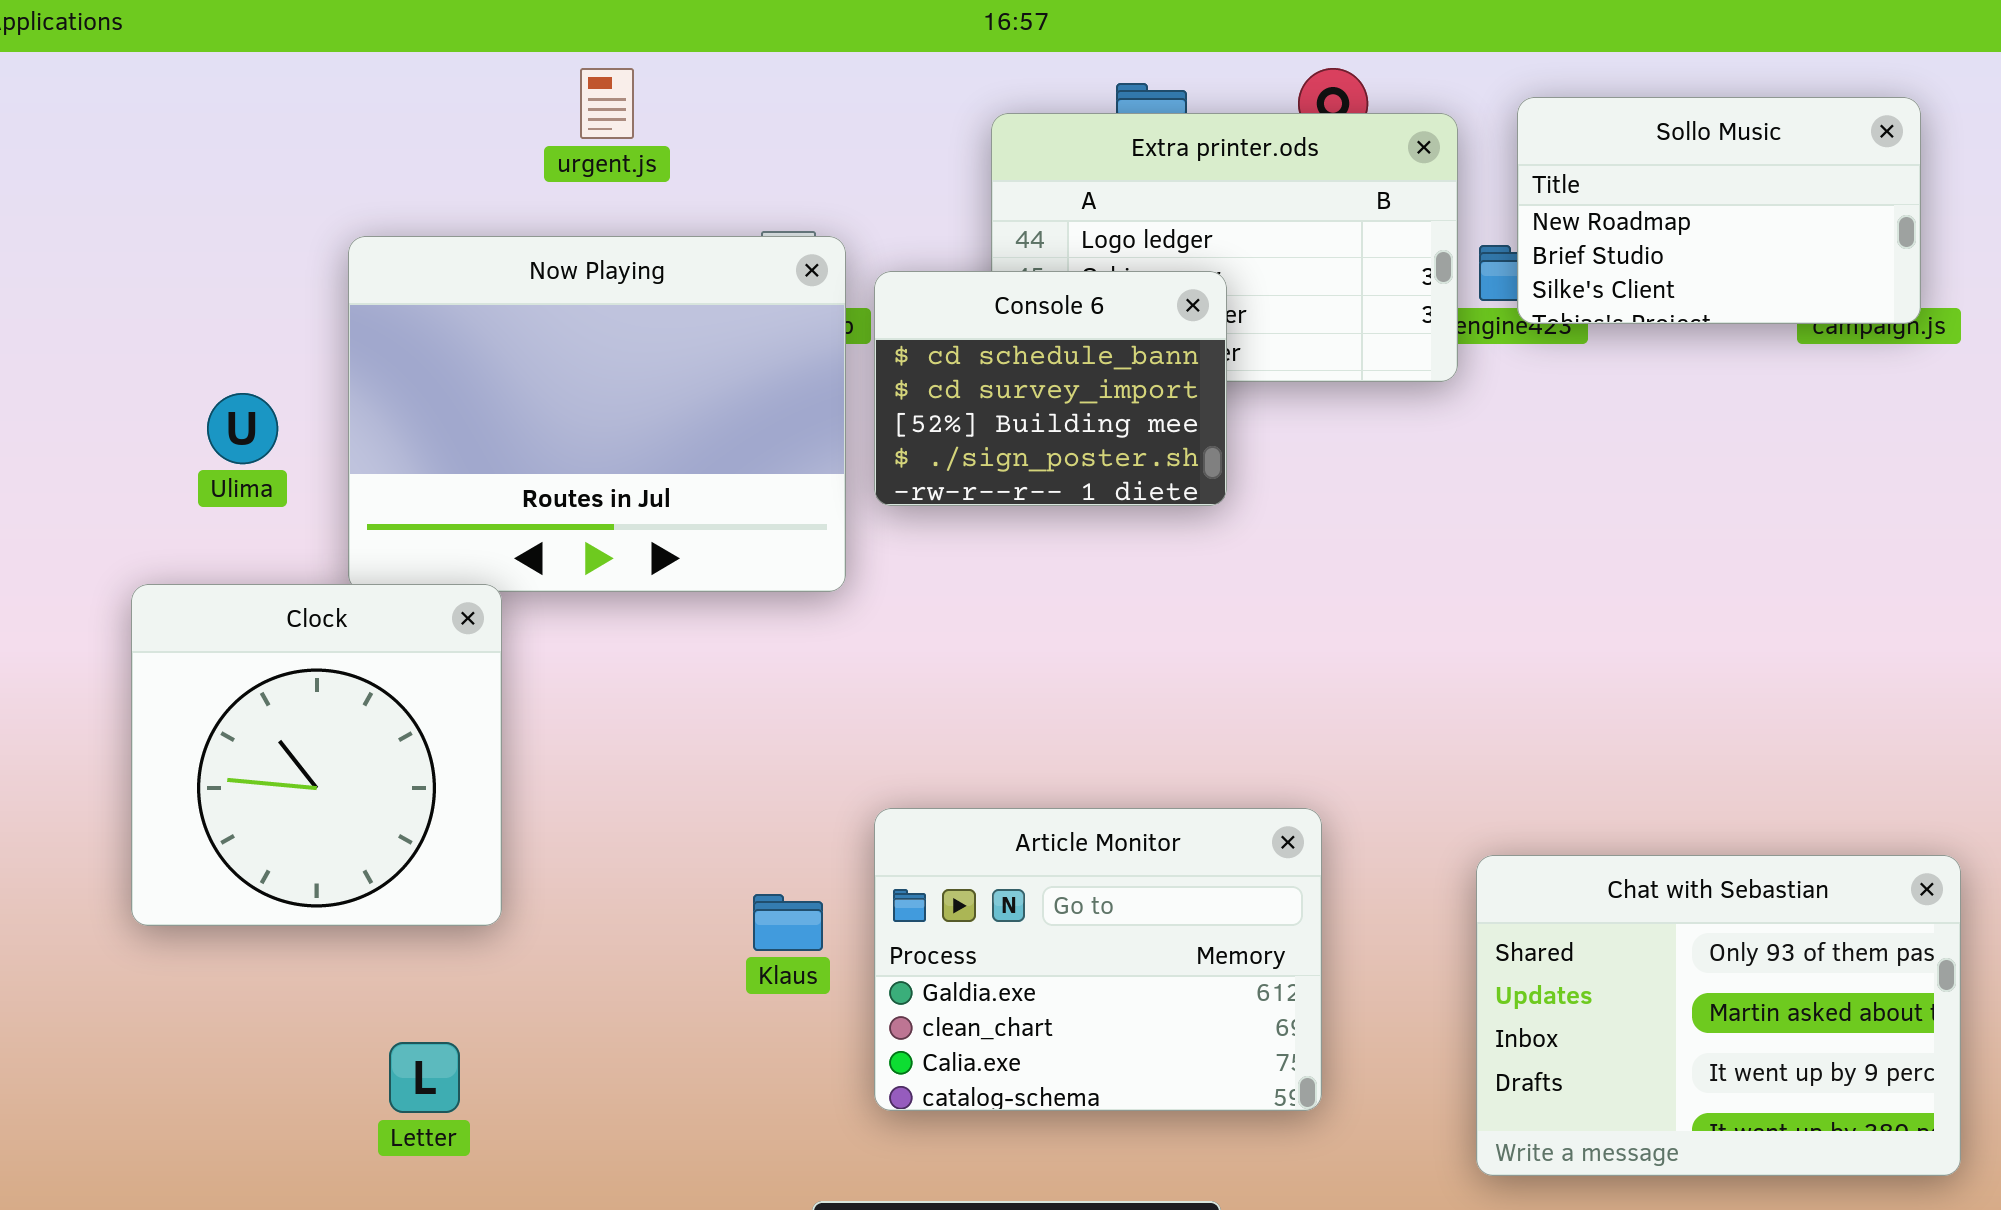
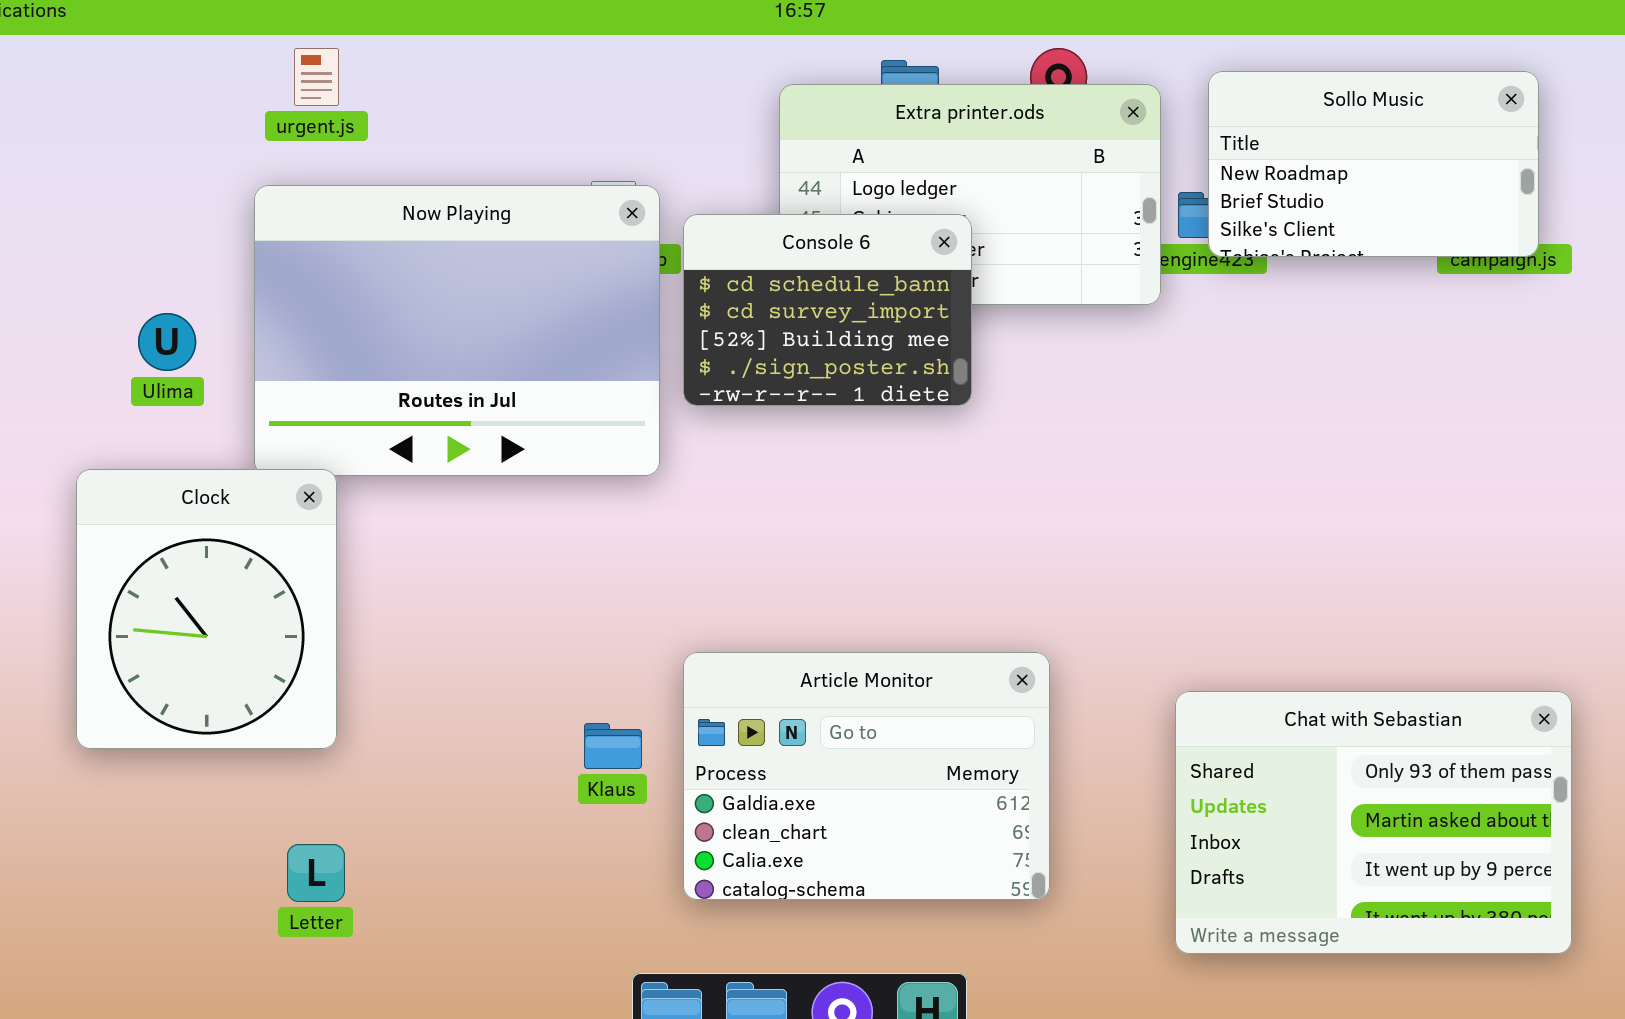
urgent.js: [580,68,634,139] -> [294,48,339,106], moved
Clock: [131,584,502,926] -> [76,469,337,749], resized

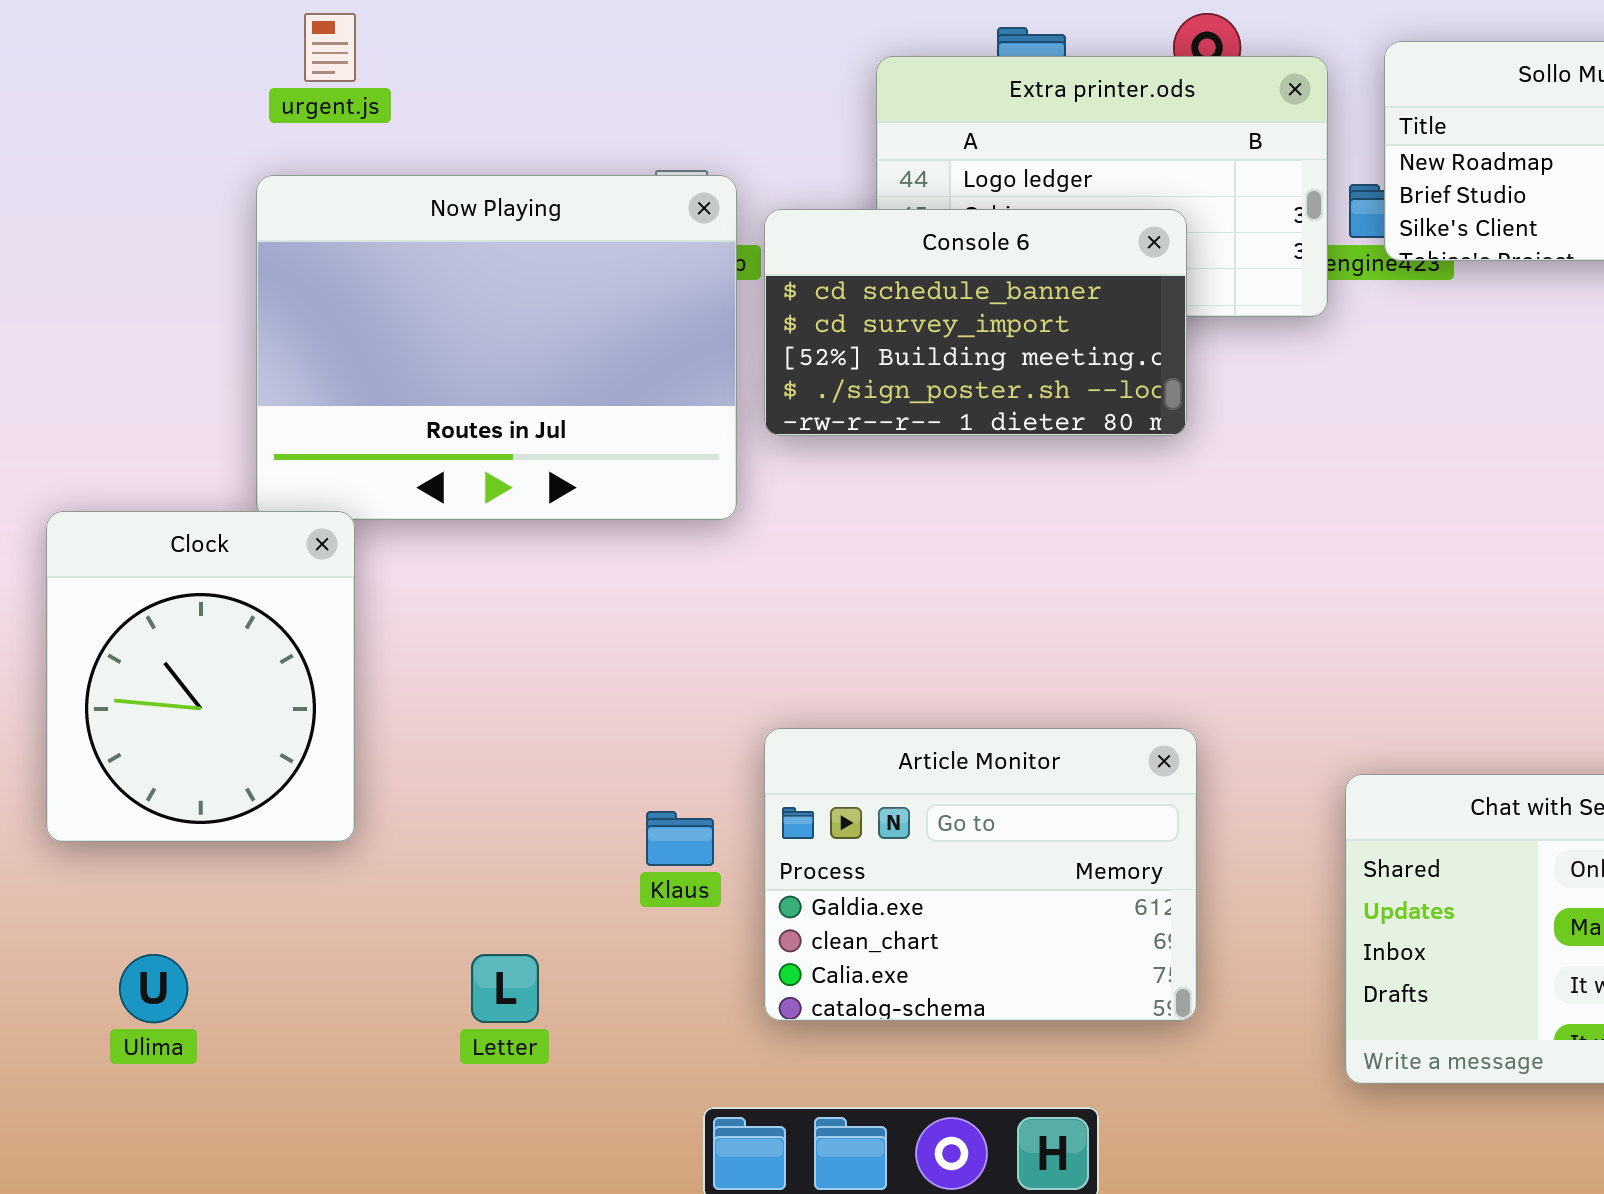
Console 6: [683,214,972,406] -> [764,209,1187,436], resized
Ulima: [138,313,196,371] -> [119,954,188,1023], moved
Letter: [287,844,345,902] -> [471,954,539,1023], moved

